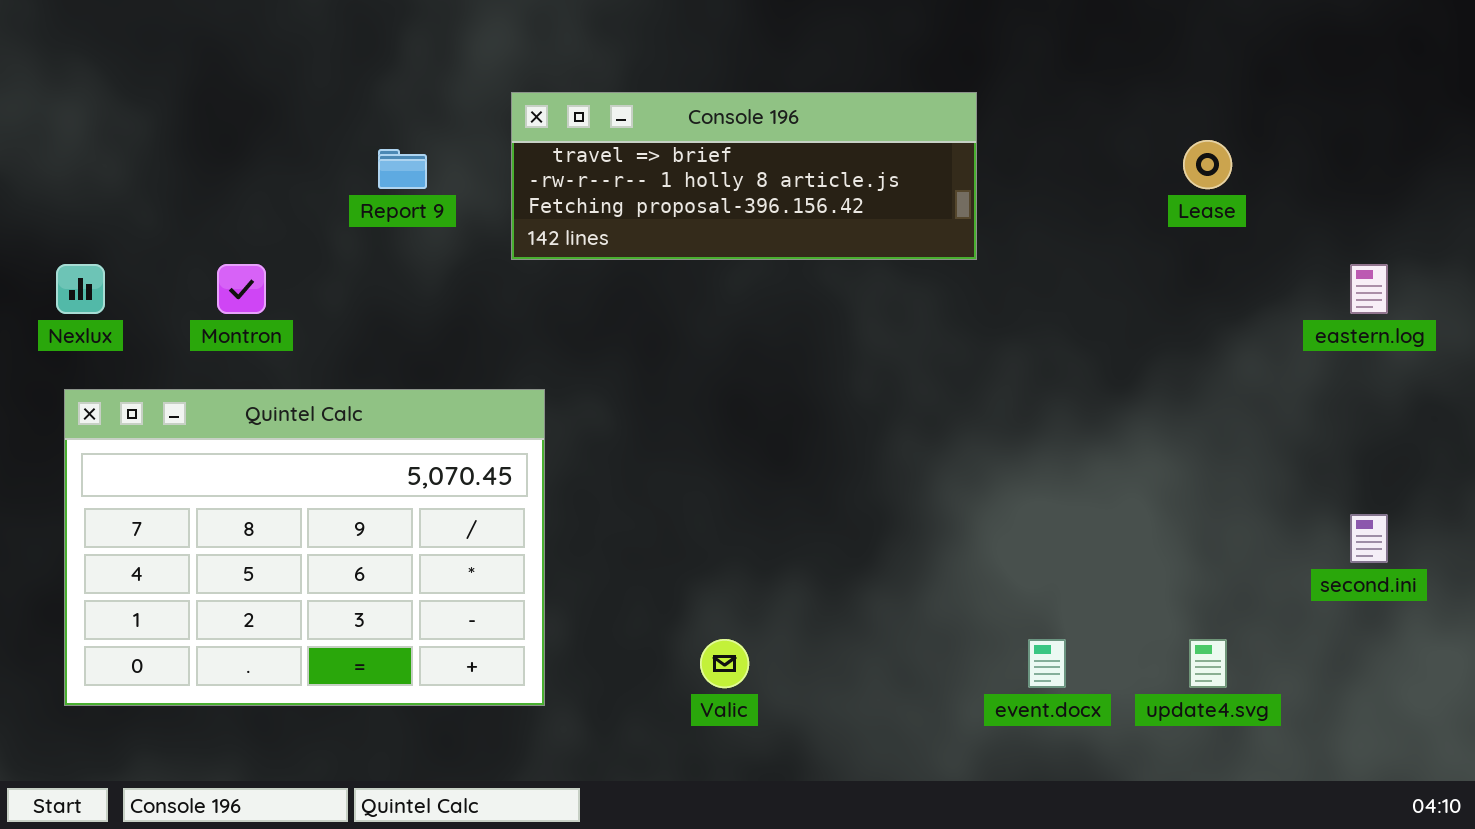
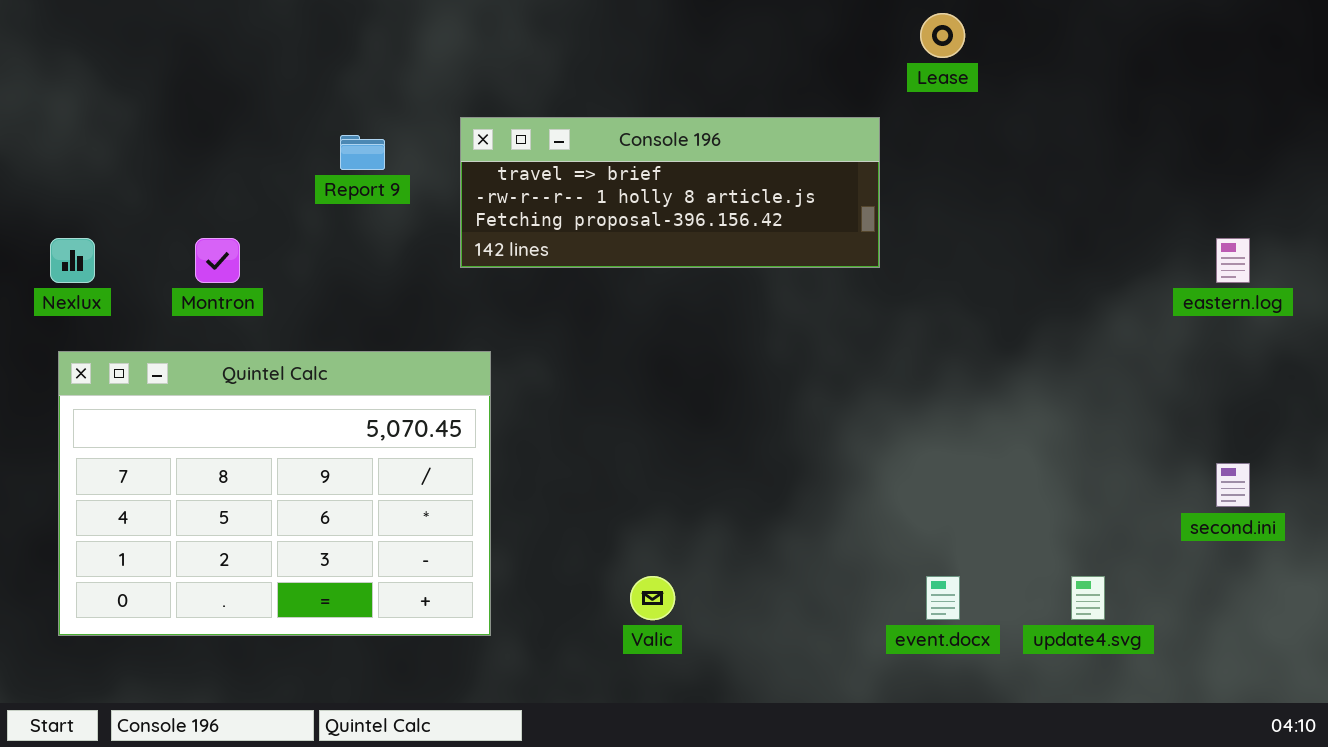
Console 196: [511,92,977,260] -> [460,117,880,268], moved
Lease: [1183,140,1232,189] -> [920,13,965,58], moved

